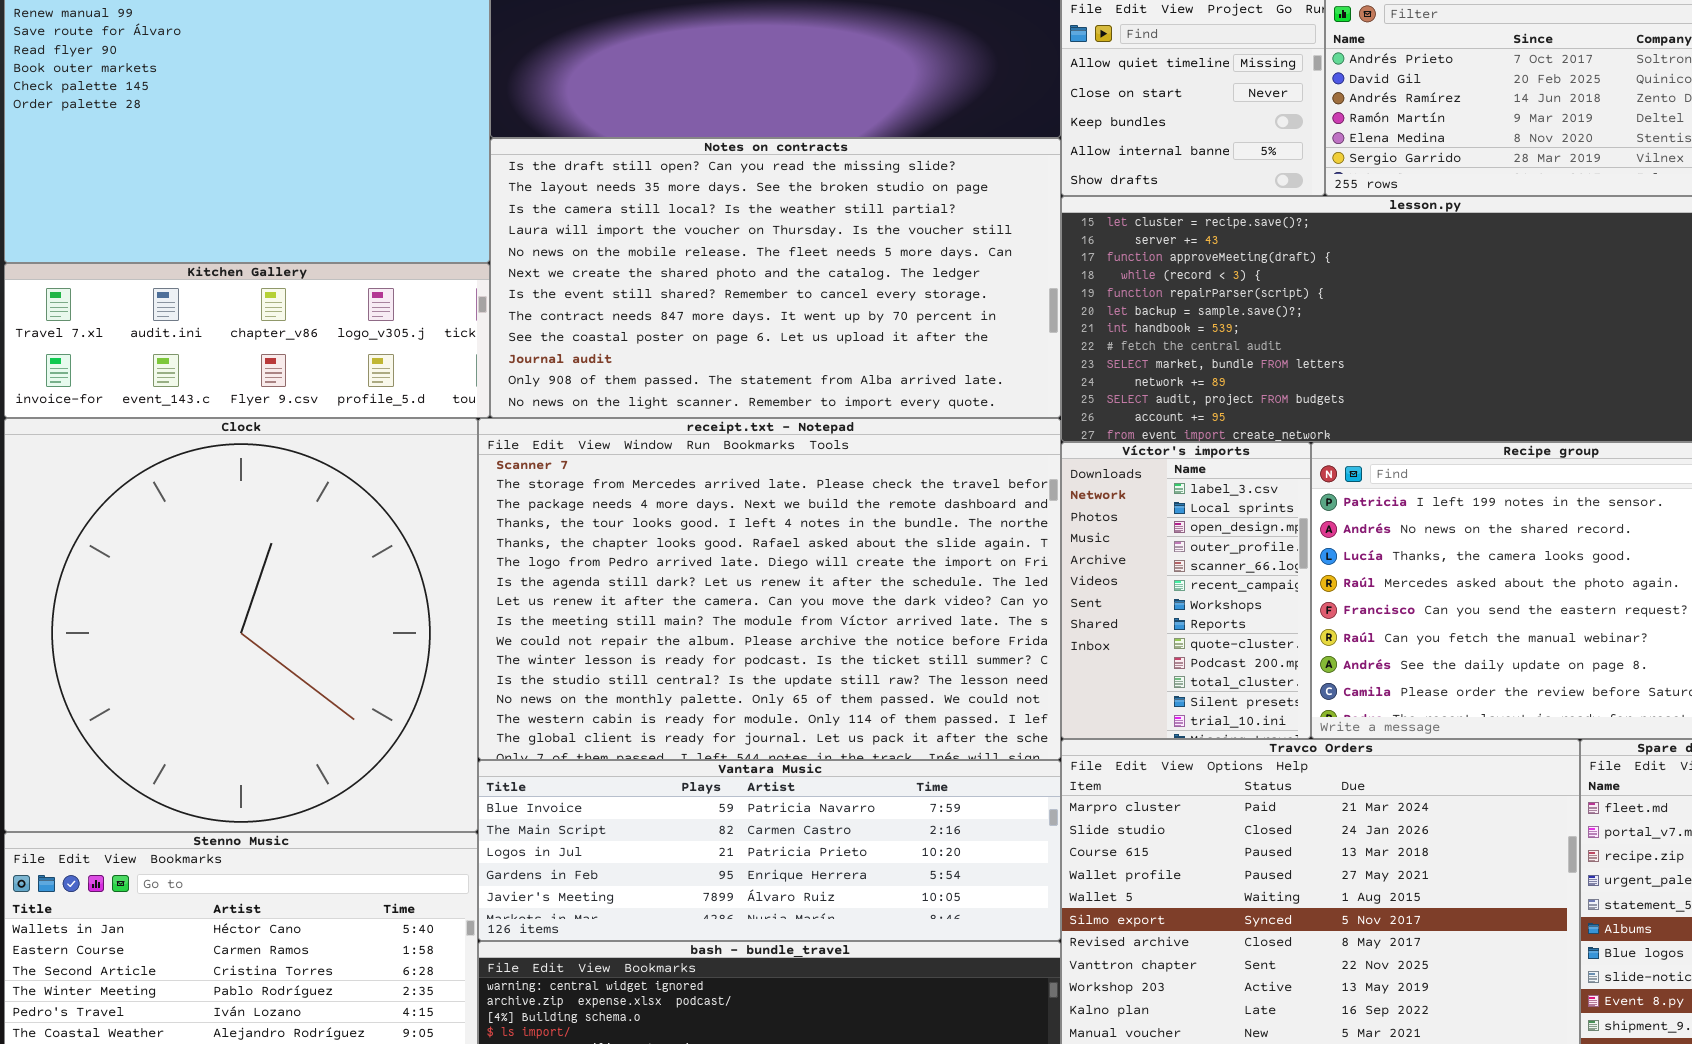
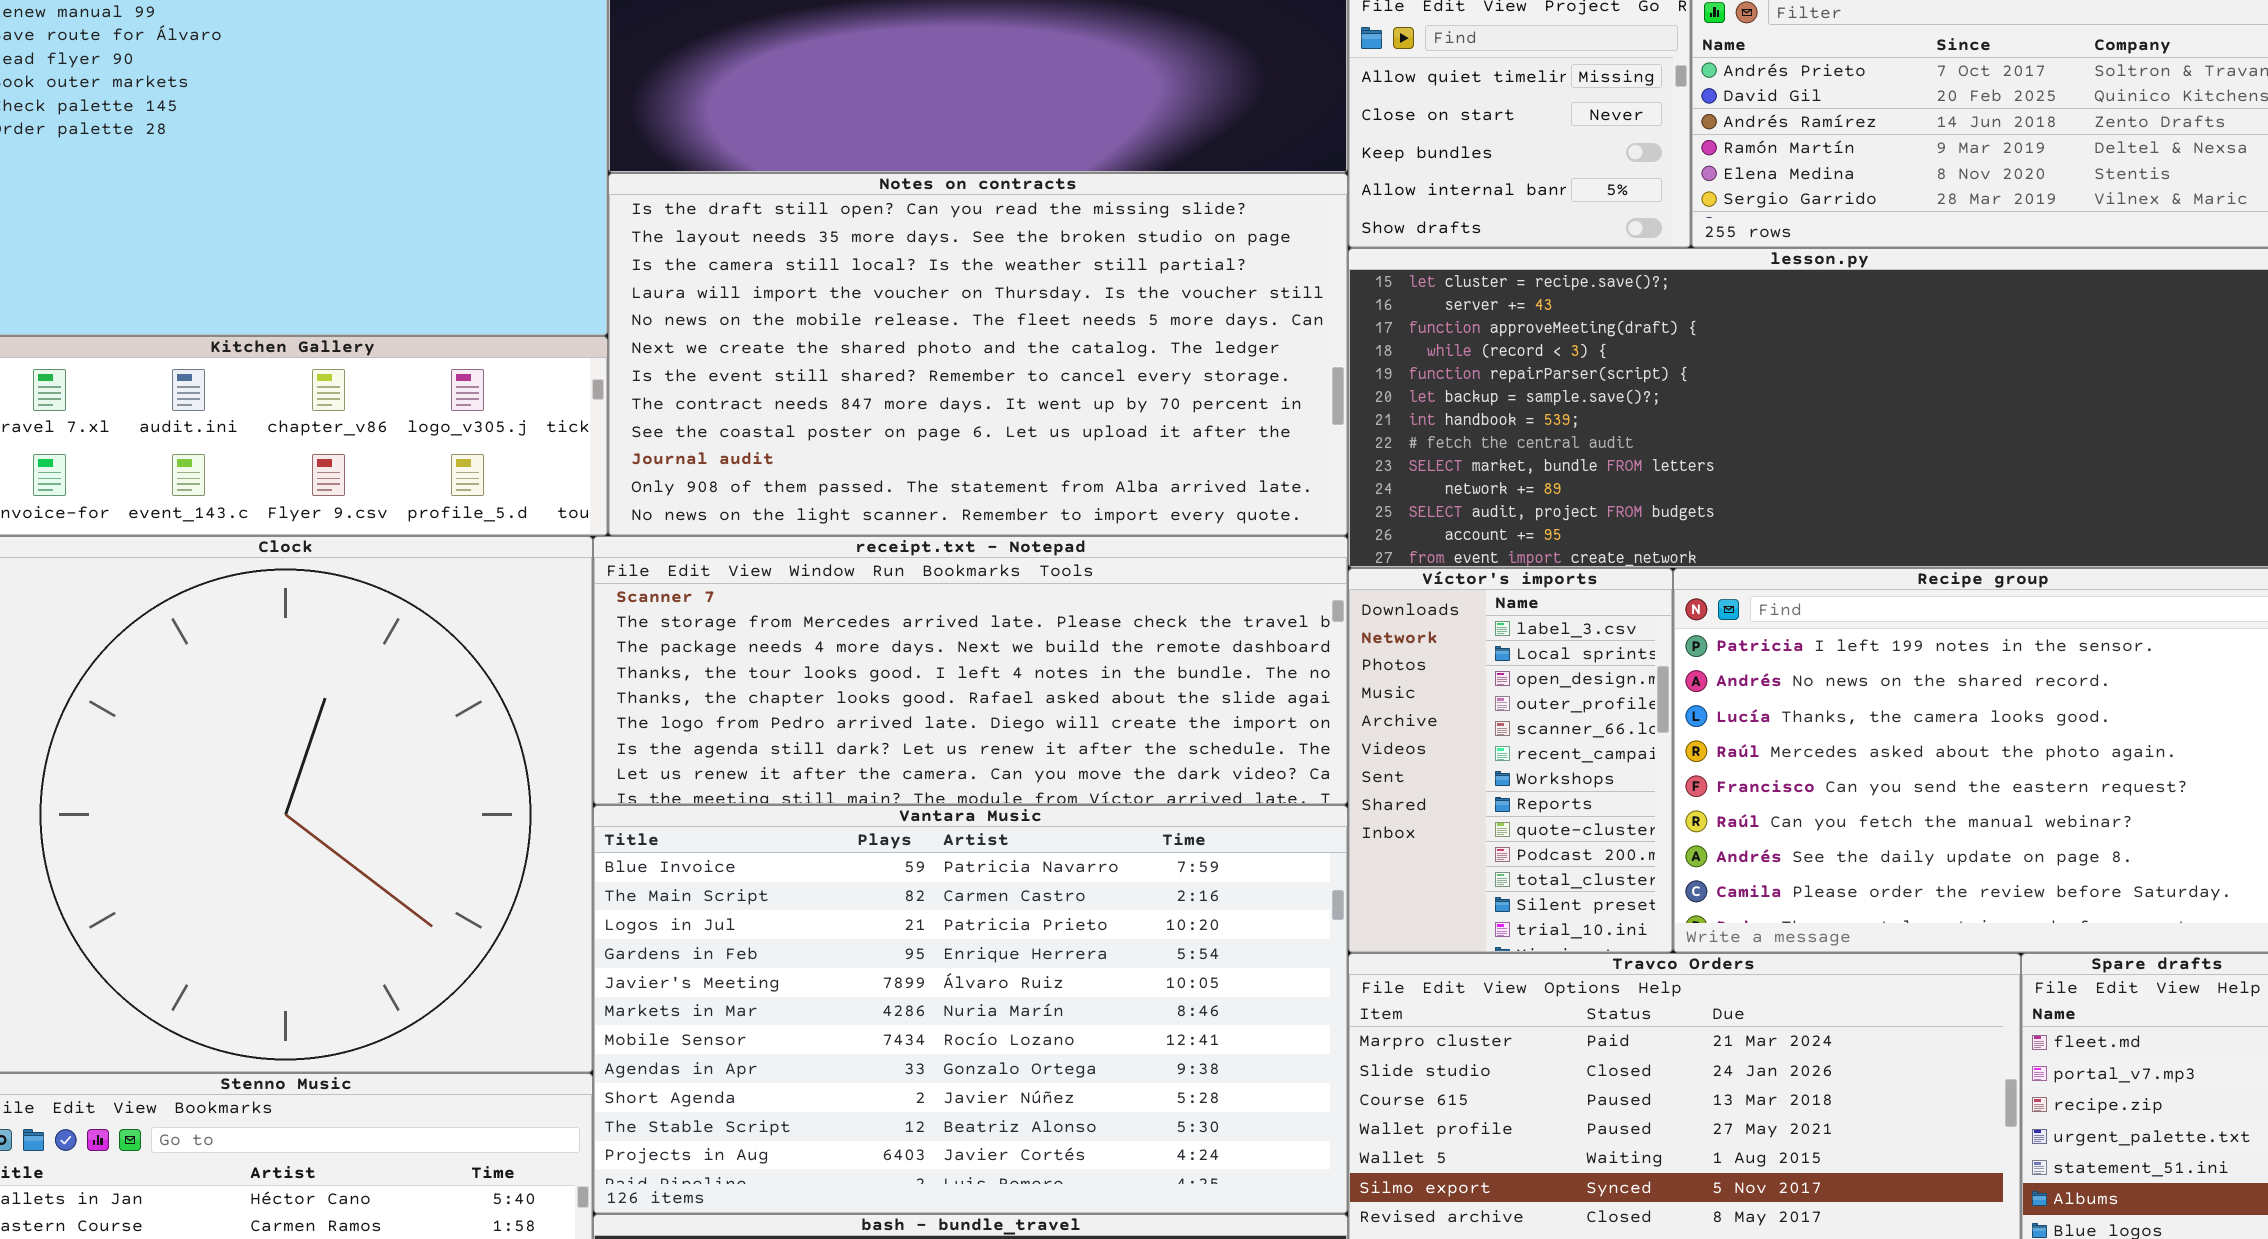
receipt.txt - Notepad: [478,418,1061,760] -> [593,536,1348,805], resized
Vantara Music: [478,760,1061,941] -> [593,805,1348,1214], resized

